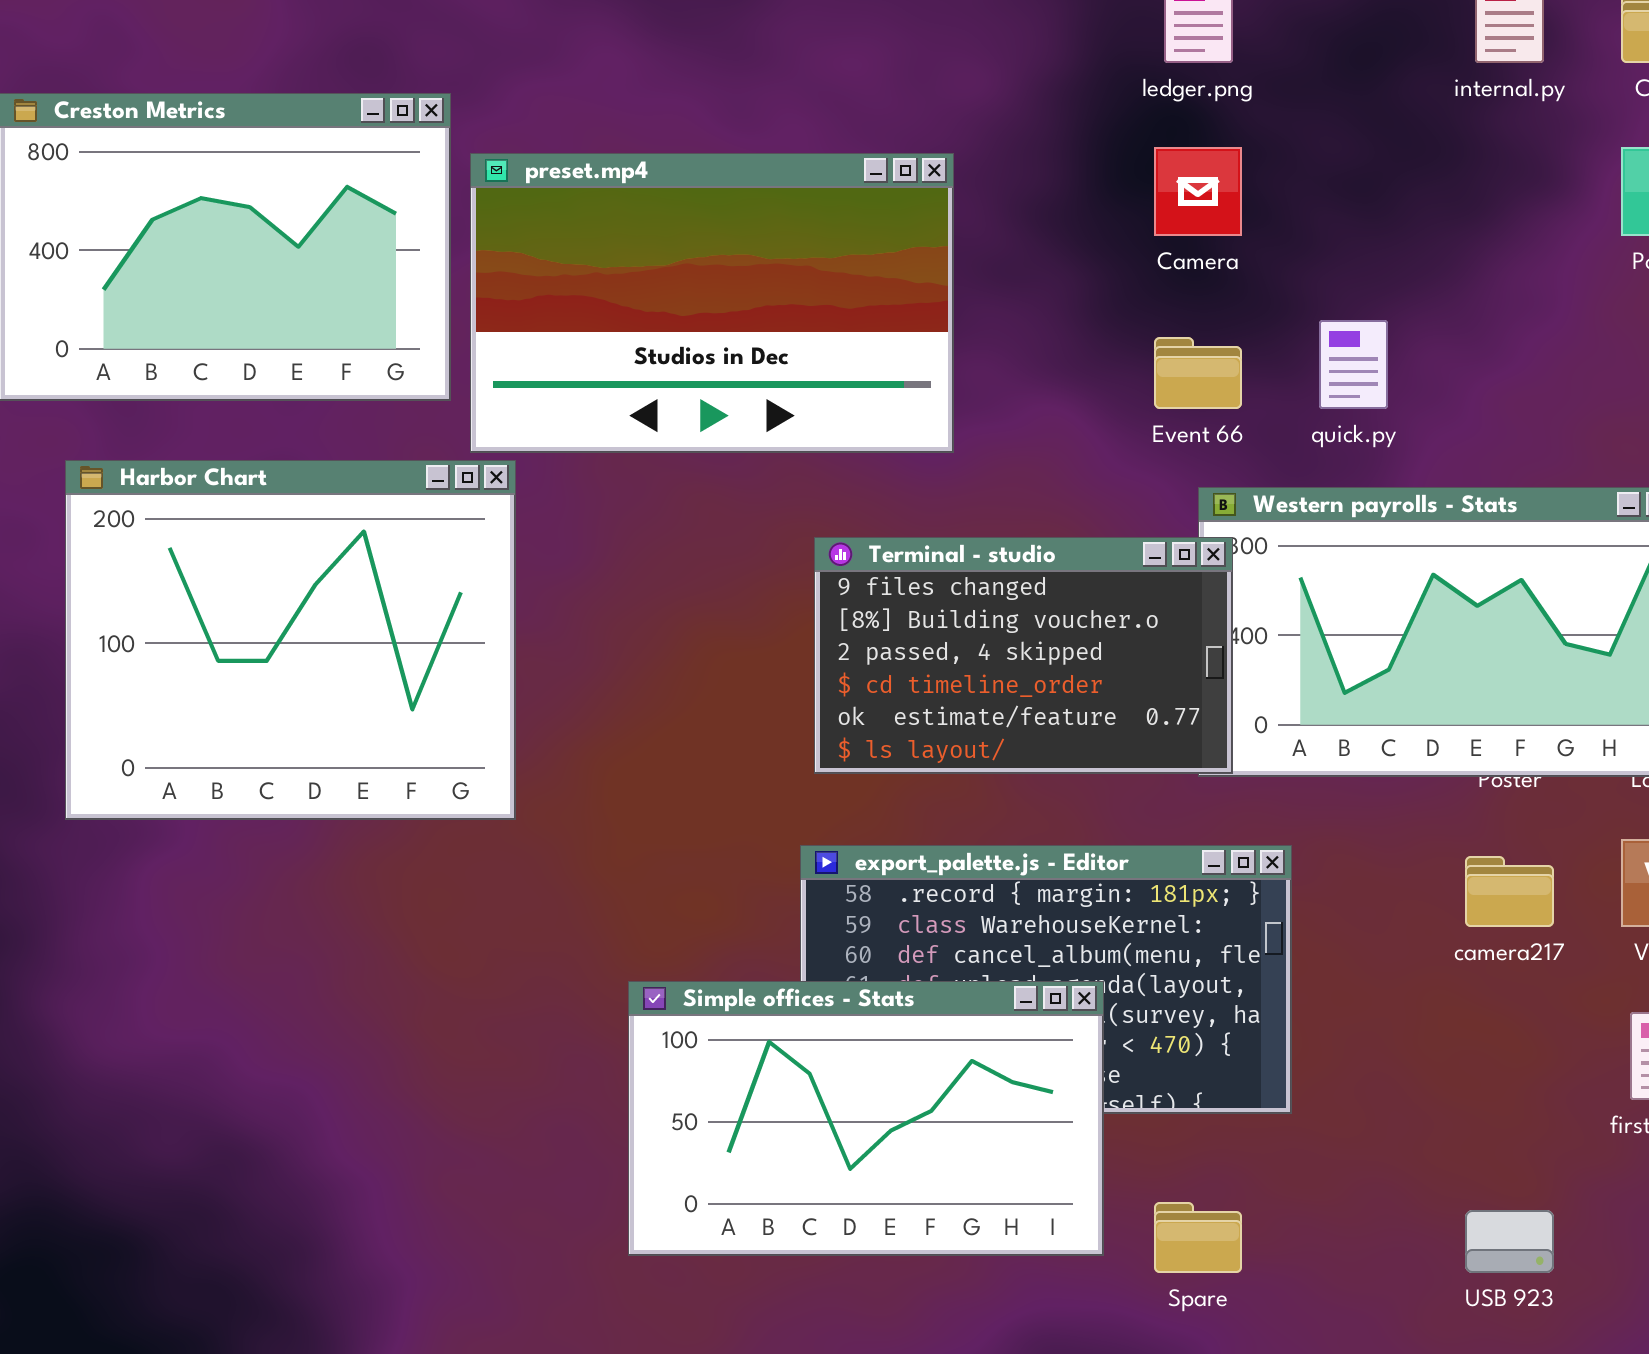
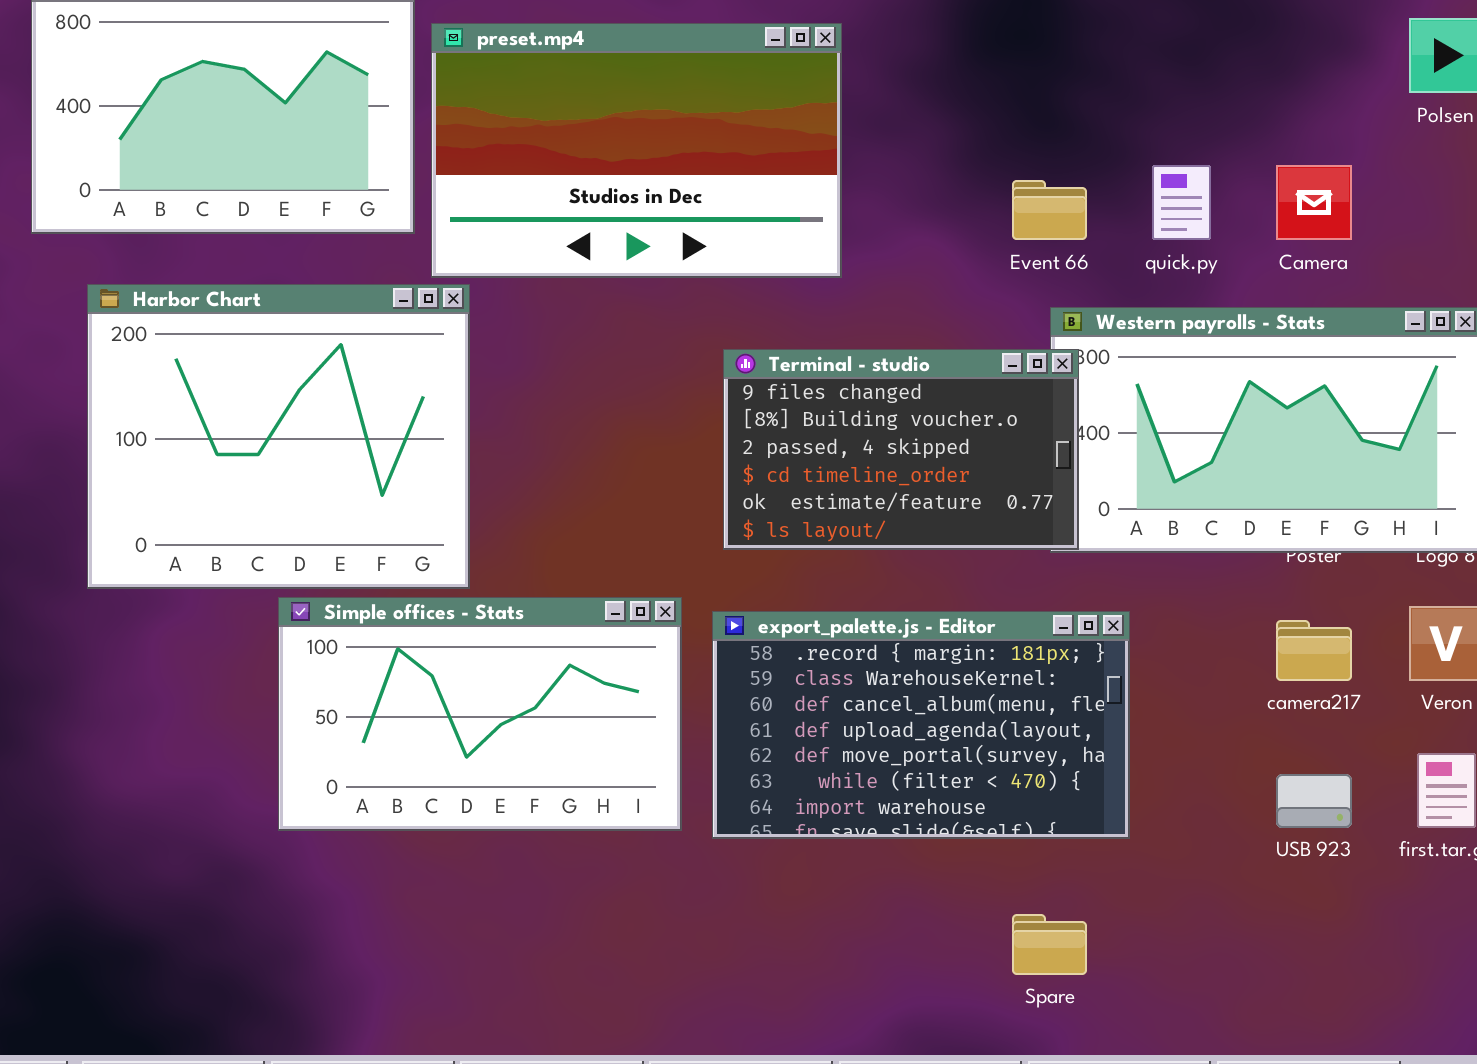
Camera: [1154,147,1242,236] -> [1276,165,1352,240], moved
Simple offices - Stats: [628,981,1104,1256] -> [278,597,682,831], moved
USB 923: [1465,1210,1554,1273] -> [1276,774,1352,828], moved

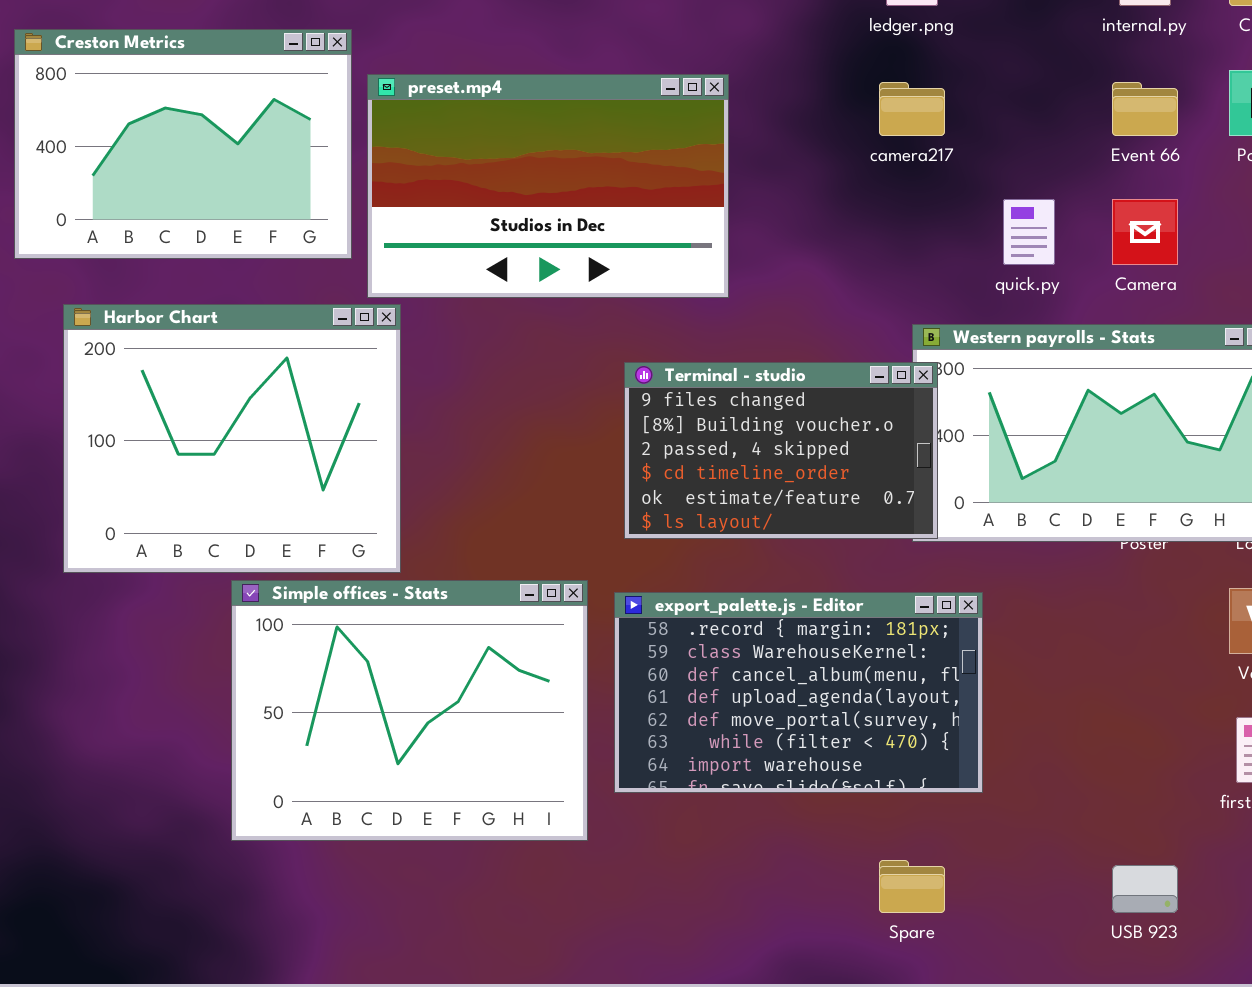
Event 66: [1012,180,1087,240] -> [1112,82,1178,136], moved
Simple offices - Stats: [278,597,682,831] -> [231,580,588,841], resized
camera217: [1276,620,1352,681] -> [879,82,945,136], moved
USB 923: [1276,774,1352,828] -> [1112,865,1178,913], moved

